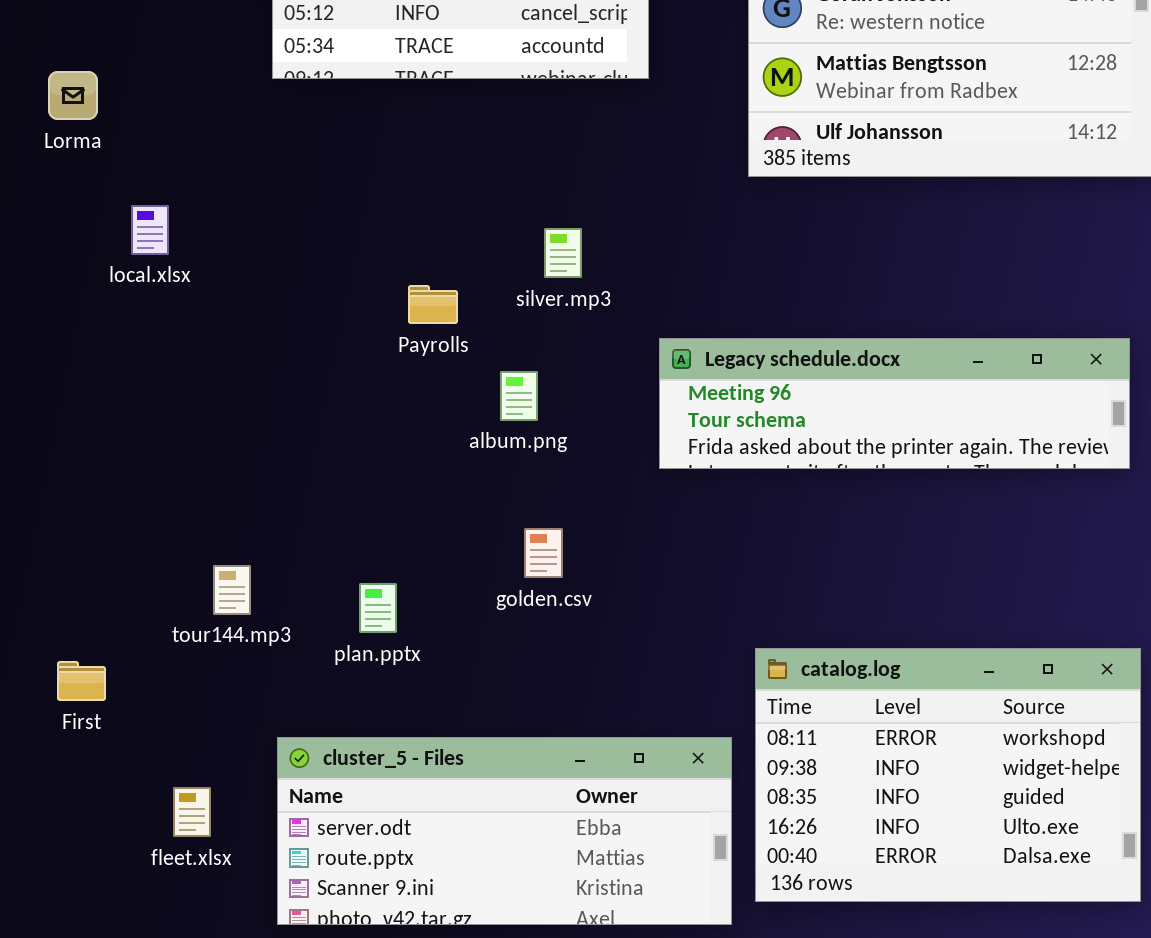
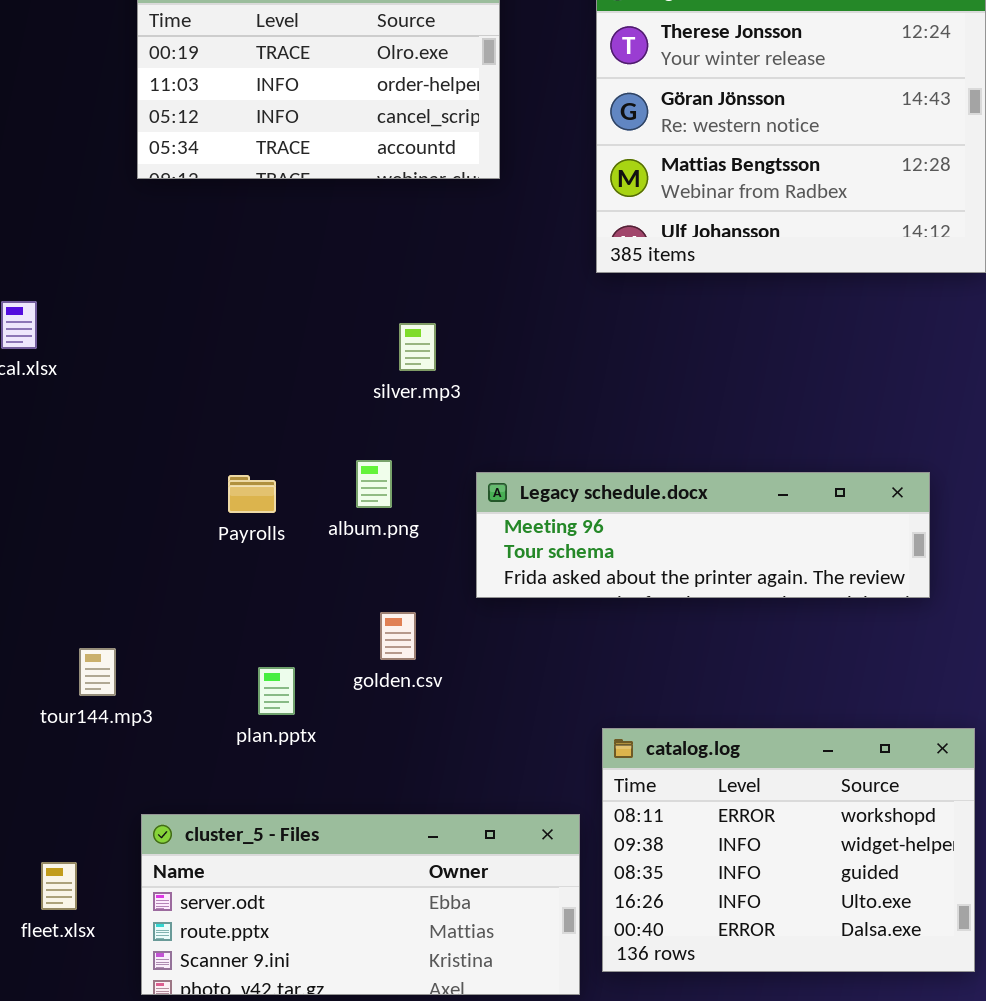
Payrolls: [408,285,458,324] -> [228,475,276,513], moved
Legacy schedule.docx: [659,338,1130,469] -> [476,472,930,598], moved
plan.pptx: [359,583,397,633] -> [258,667,295,715], moved

